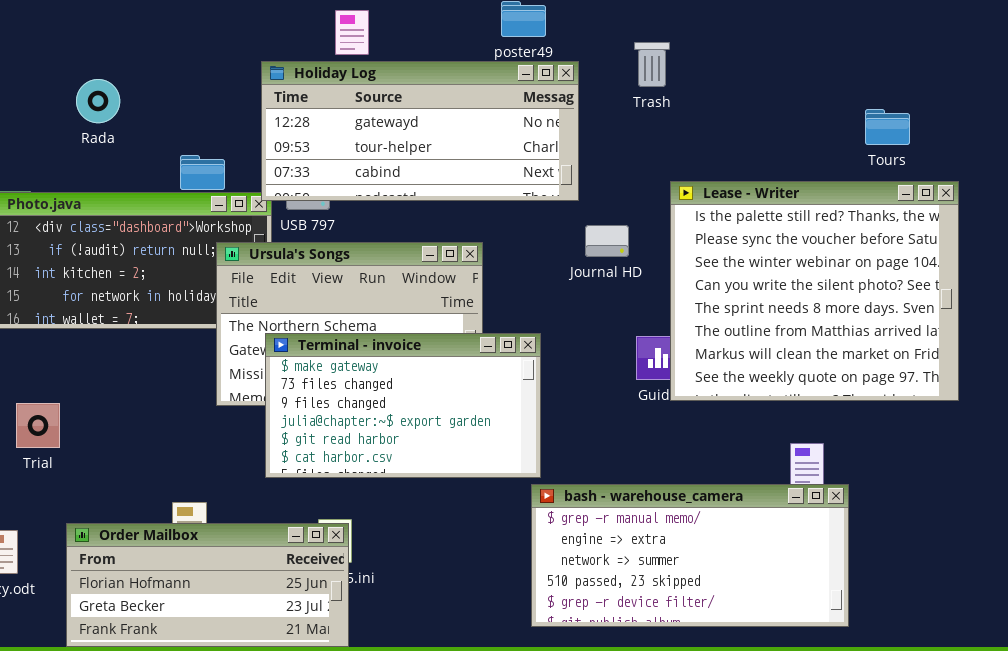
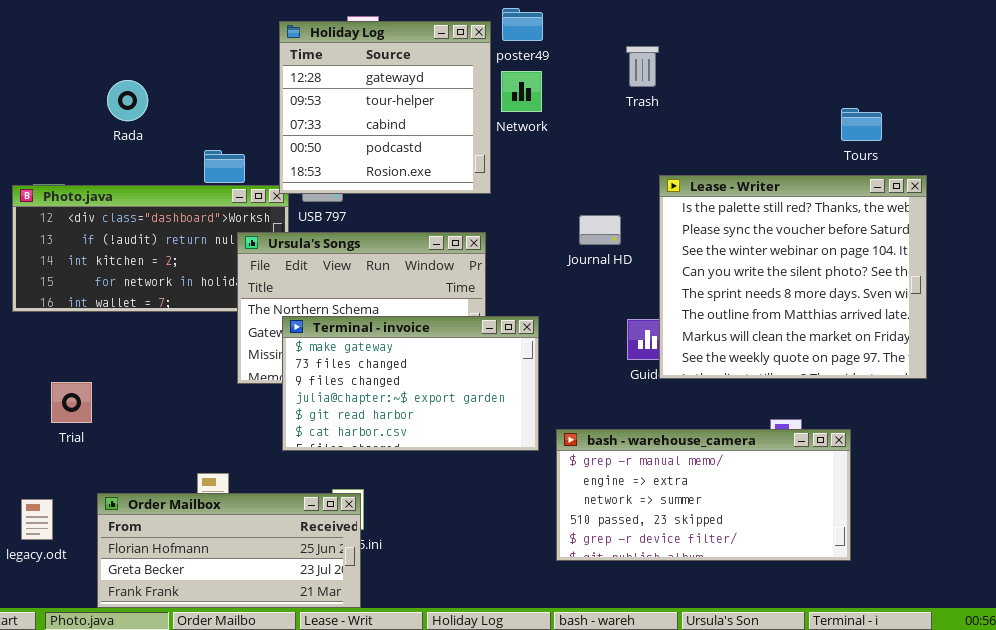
Holiday Log: [261,61,579,201] -> [279,21,491,194], resized
bash - warehouse_camera: [531,484,849,627] -> [556,429,851,561], moved

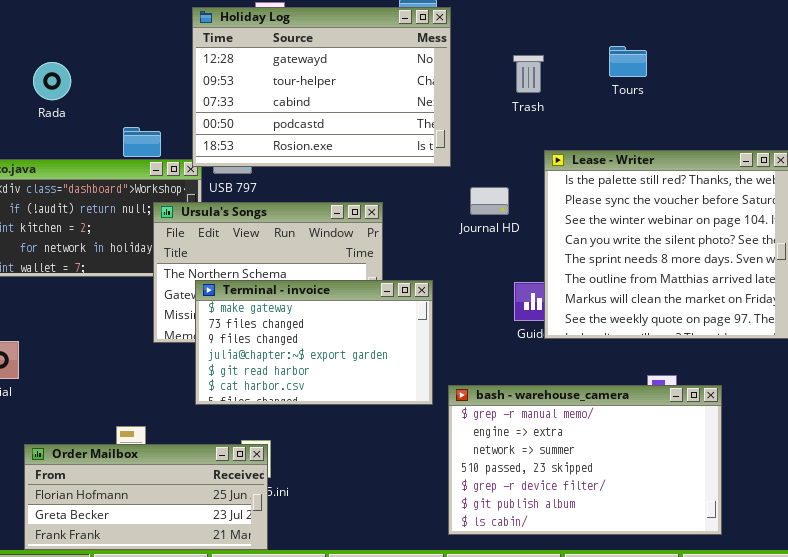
Holiday Log: [279,21,491,194] -> [192,7,451,167], resized
Trash: [626,46,659,87] -> [513,55,544,93], moved
Tours: [841,108,882,141] -> [609,46,647,77], moved
bash - warehouse_camera: [556,429,851,561] -> [448,385,722,535], resized

